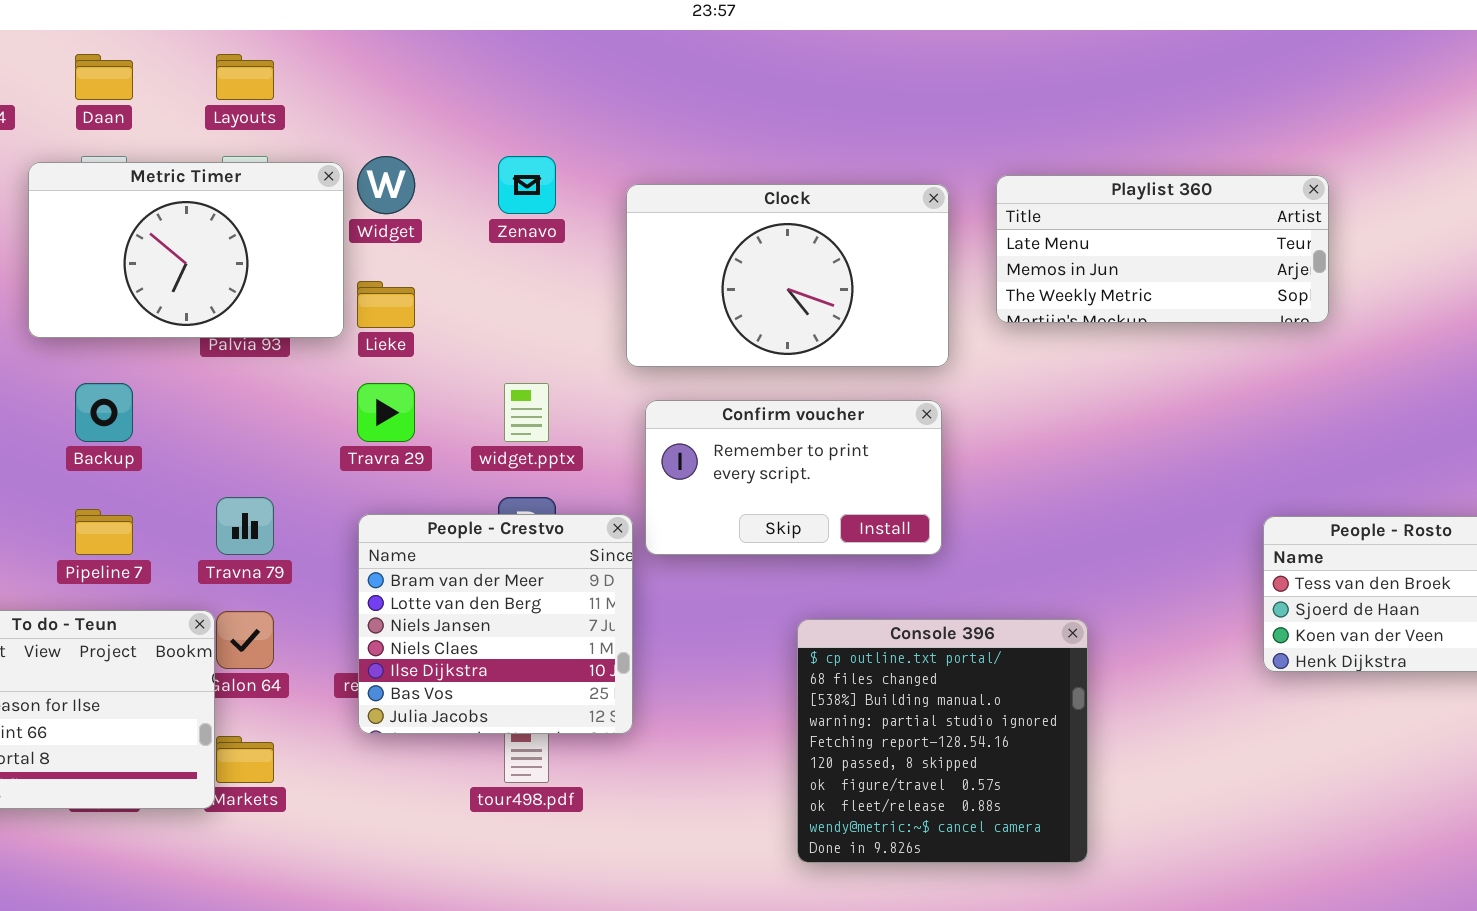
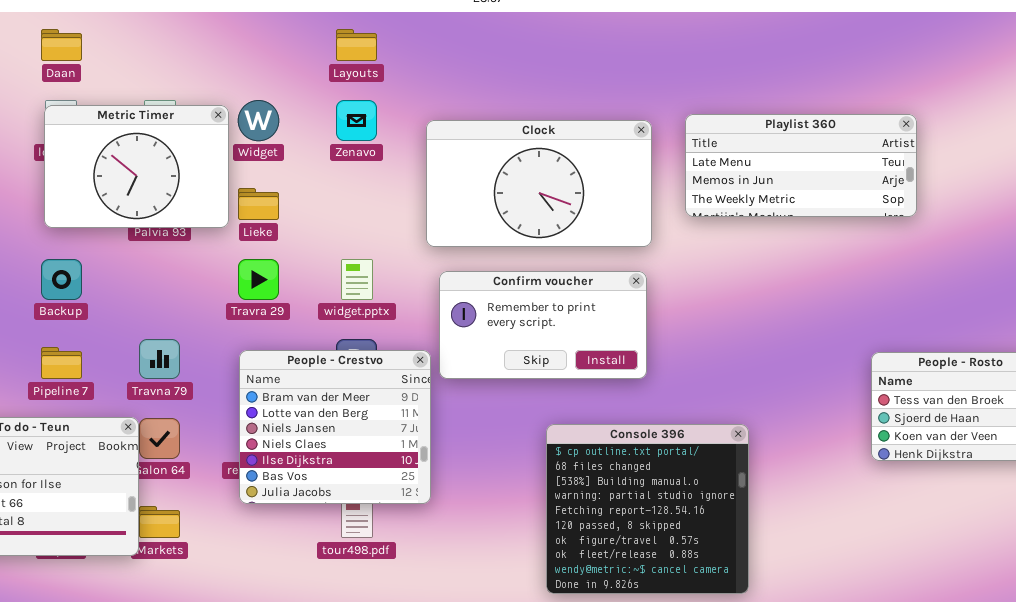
Layouts: [216,54,274,100] -> [336,29,377,61], moved
Metric Timer: [28,162,344,338] -> [44,105,229,228], resized

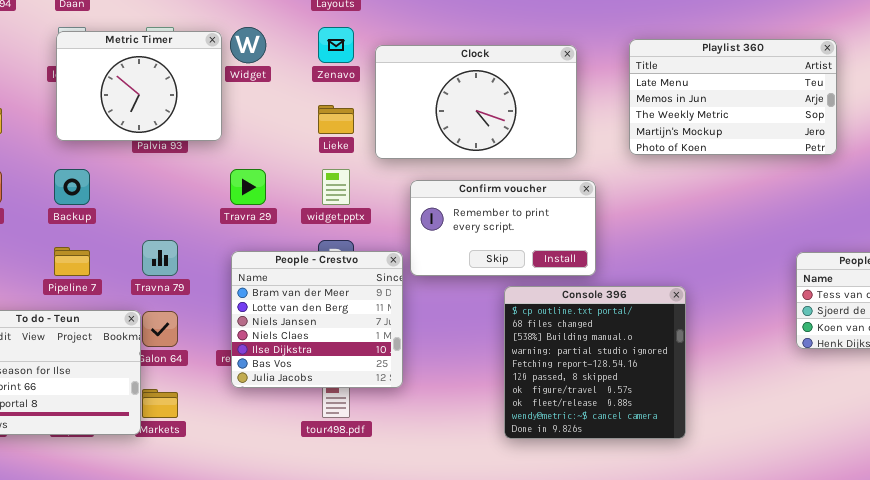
Playlist 360: [685,114,917,217] -> [629,39,837,155], resized
Clock: [426,120,652,247] -> [375,45,577,159], moved
Lieke: [238,188,279,220] -> [318,105,354,134], moved
Console 396: [546,424,749,594] -> [504,286,686,439], moved

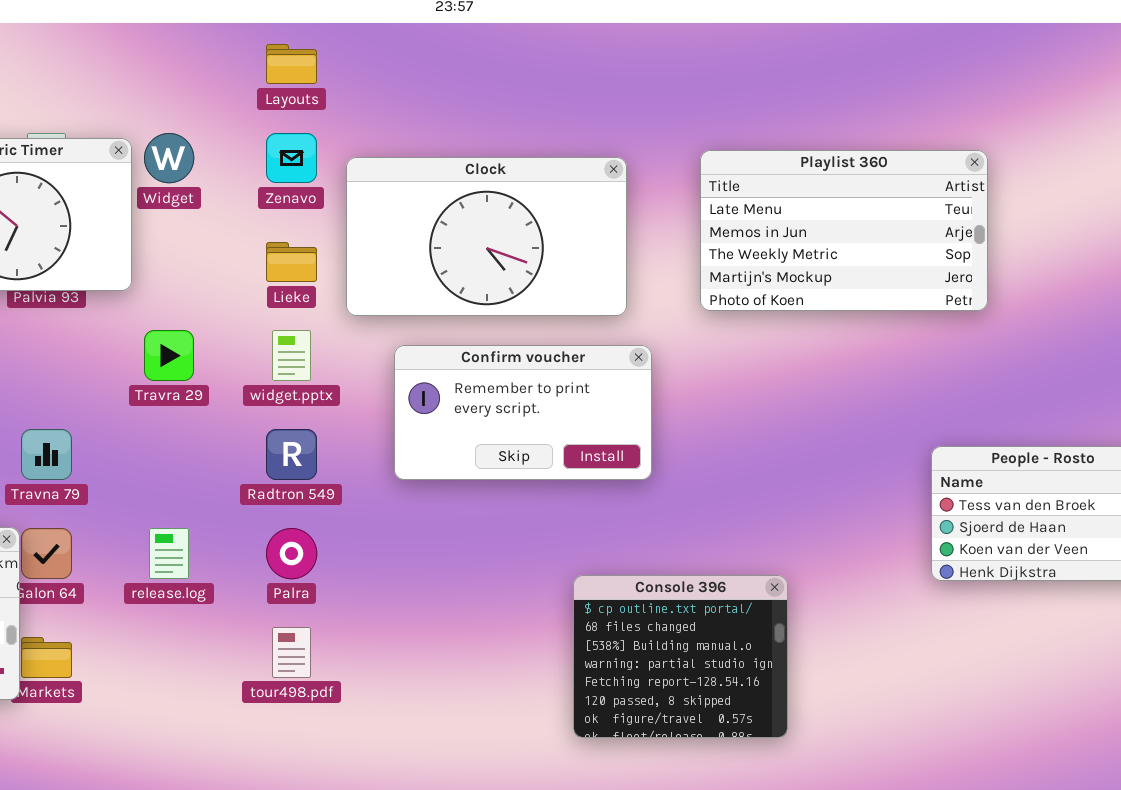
People - Crestvo: [231,251,403,388] -> none, closed
Console 396: [504,286,686,439] -> [573,575,788,738], moved, resized

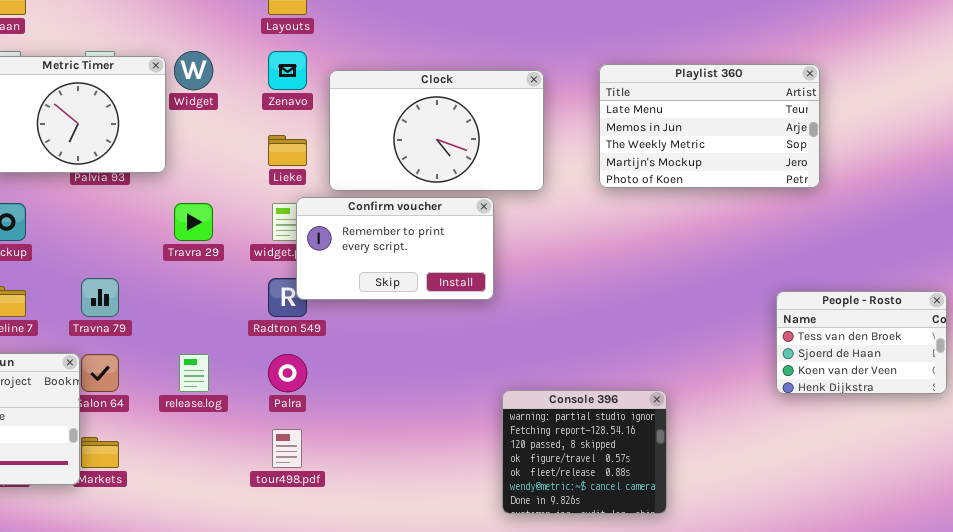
Confirm voucher: [394,345,652,480] -> [296,197,494,300], moved
Console 396: [573,575,788,738] -> [502,390,667,514], scrolled down 3 rows

